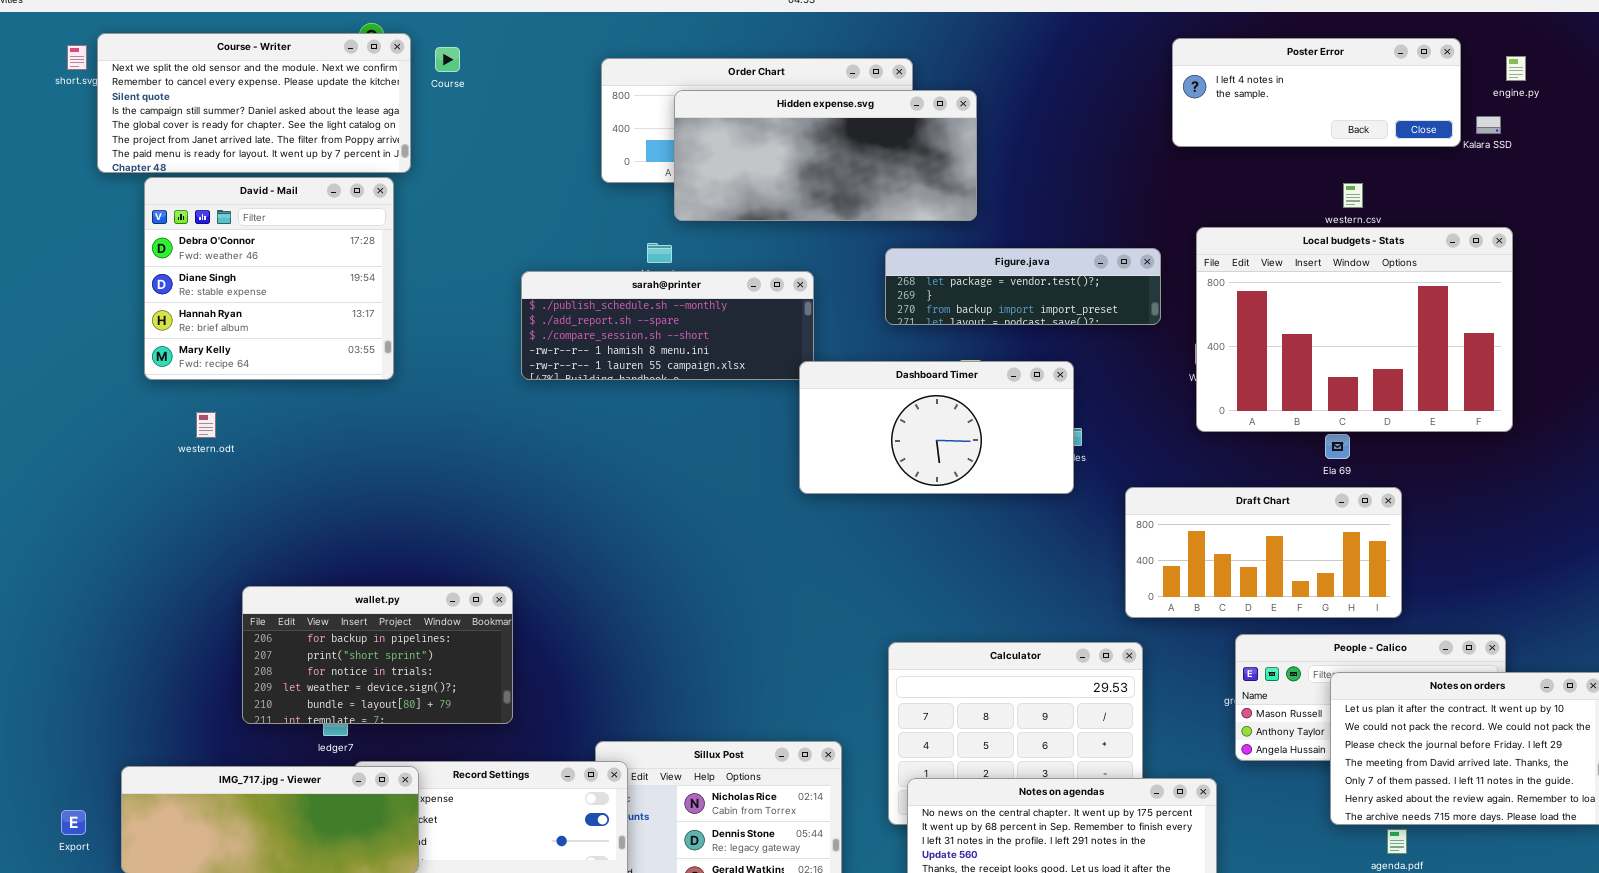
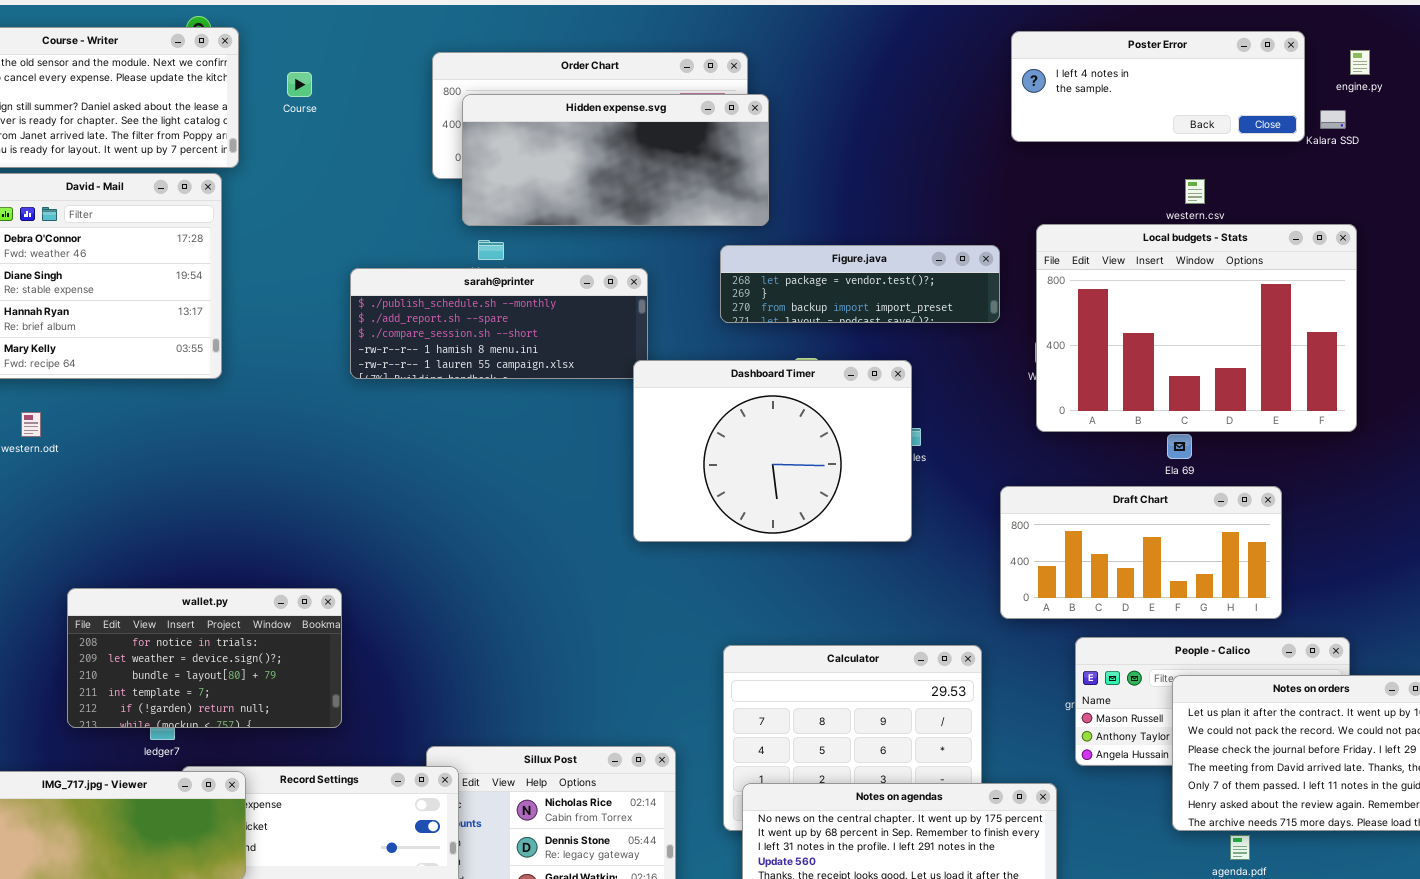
Course: [435,47,460,72] -> [287,72,312,97], moved
Hidden expense.svg: [674,90,977,221] -> [462,94,769,226], moved
Dashboard Timer: [799,361,1074,494] -> [633,360,912,542], resized
Draft Chart: [1125,487,1402,618] -> [1000,486,1282,619], moved
wallet.py: [242,586,513,724] -> [67,588,342,728], scrolled down 2 rows

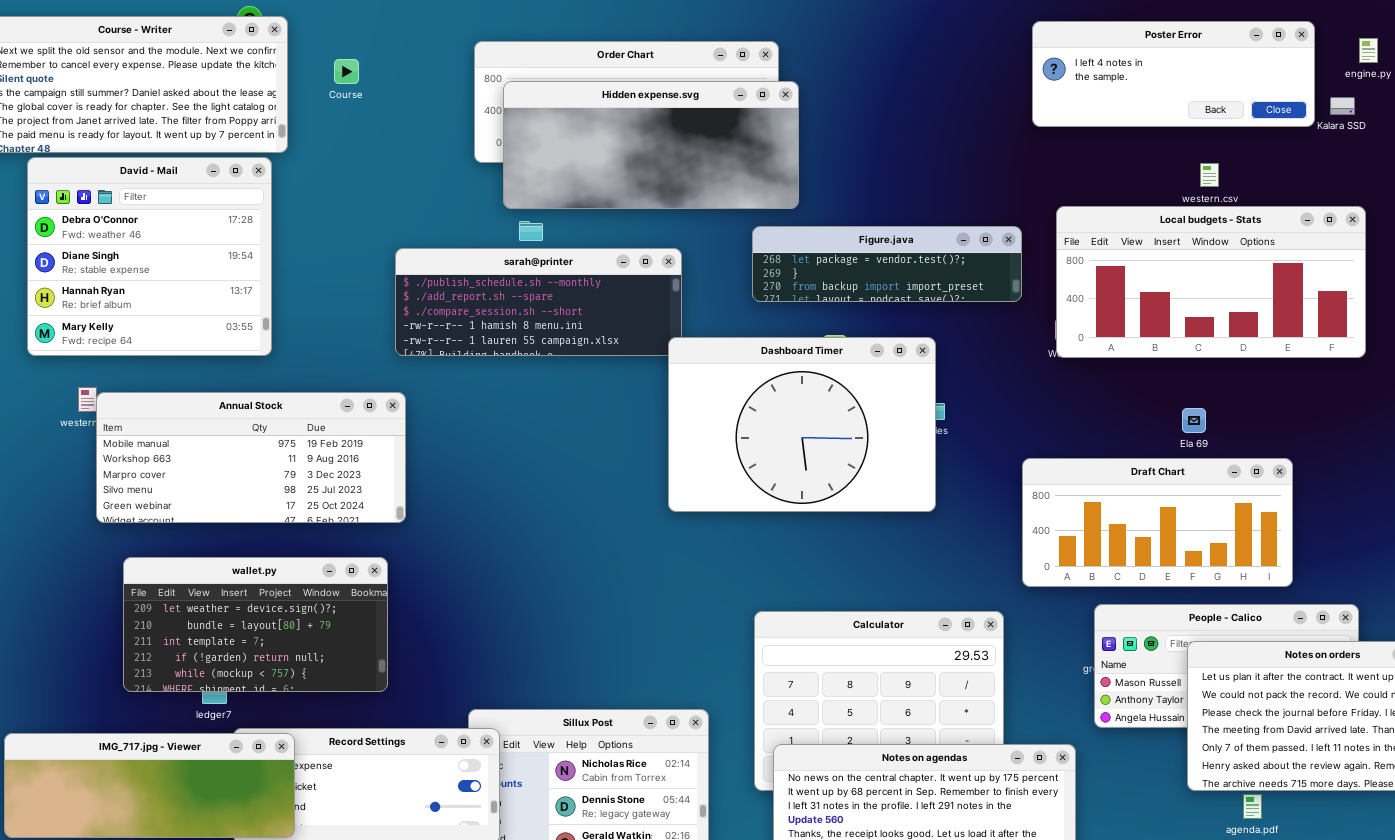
Local budgets - Stats: [1036,224,1357,432] -> [1056,206,1366,358], resized
Annual Stock: none -> [96,392,406,523], opened
wallet.py: [67,588,342,728] -> [123,557,388,692], scrolled down 1 row

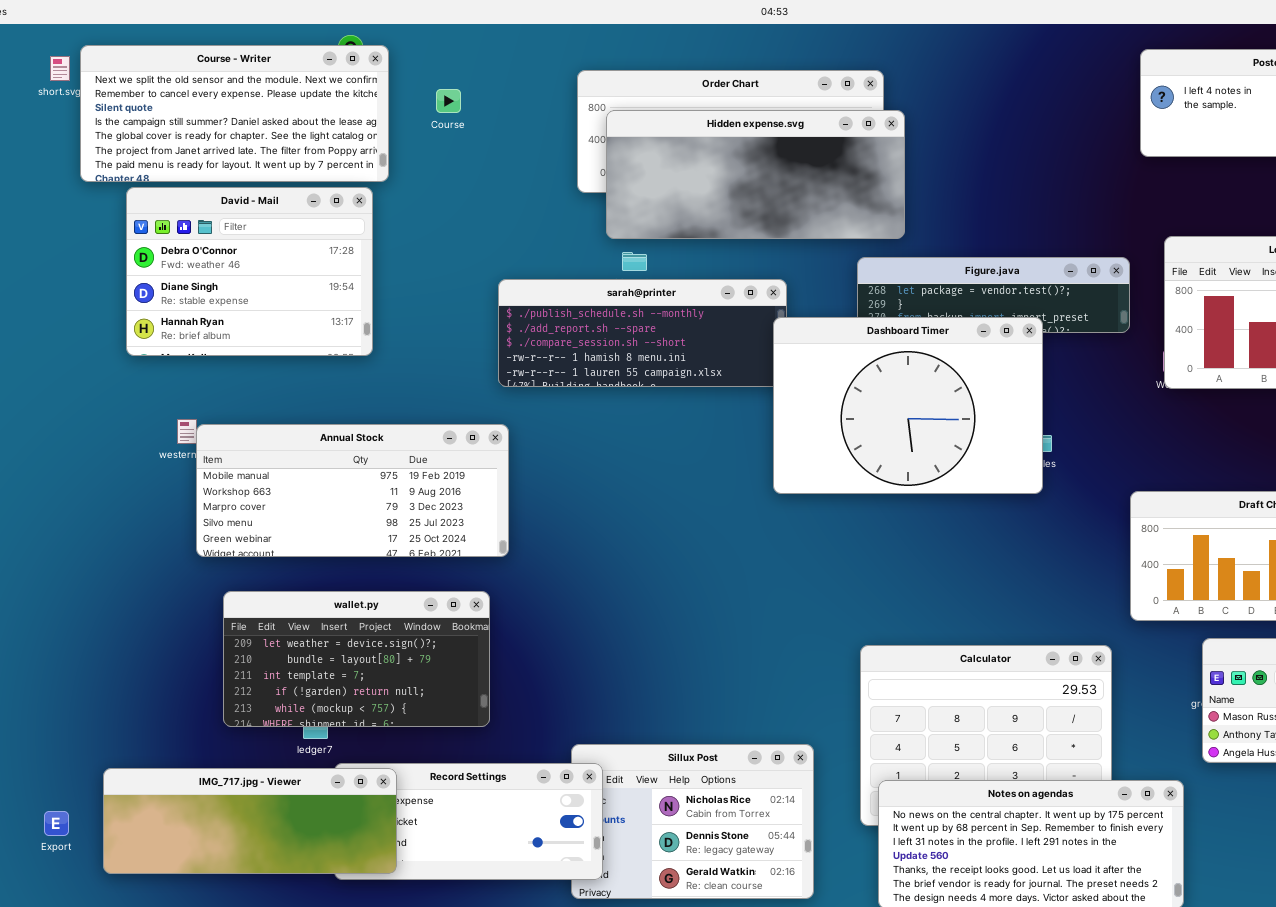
David - Mail: [27,157,272,356] -> [126,187,373,356], resized
Dashboard Timer: [668,337,936,512] -> [773,317,1043,494], moved

